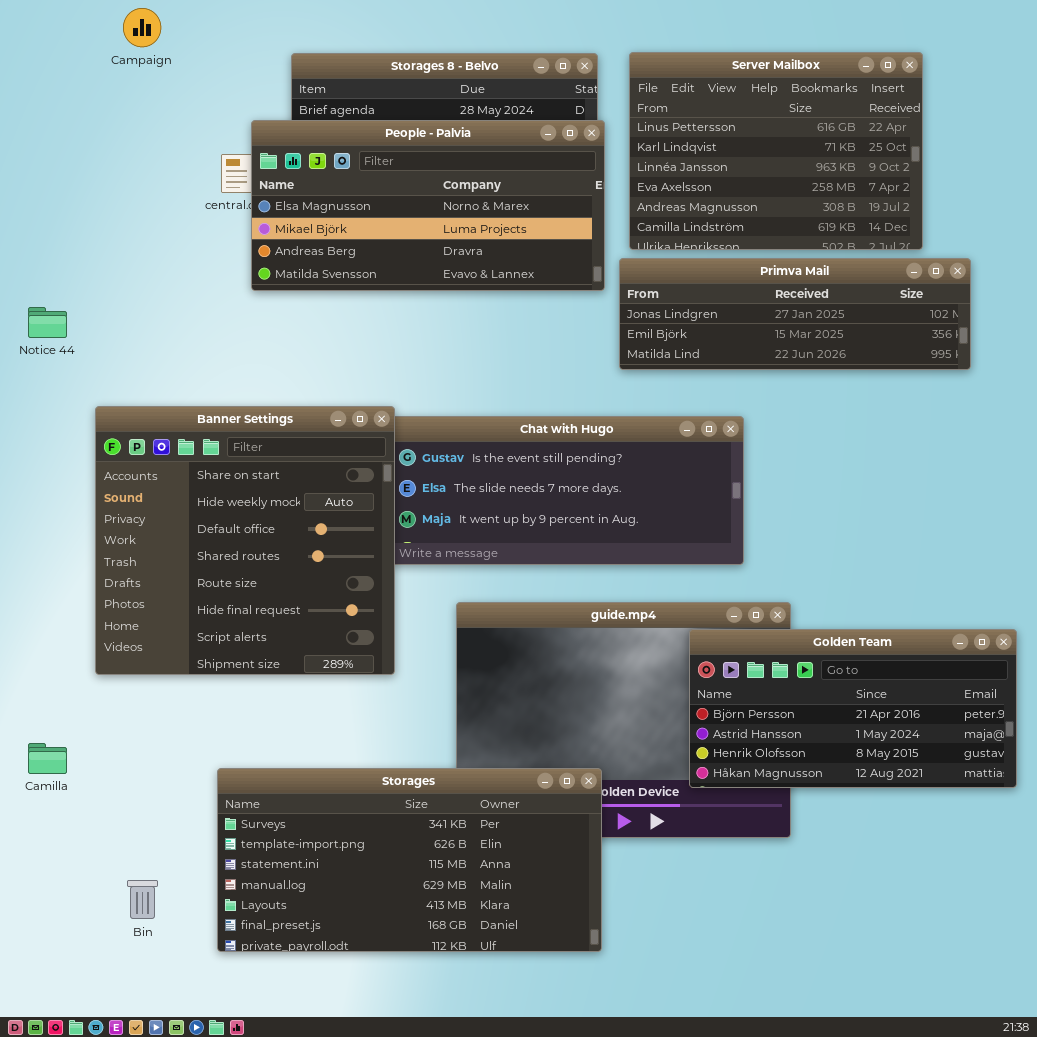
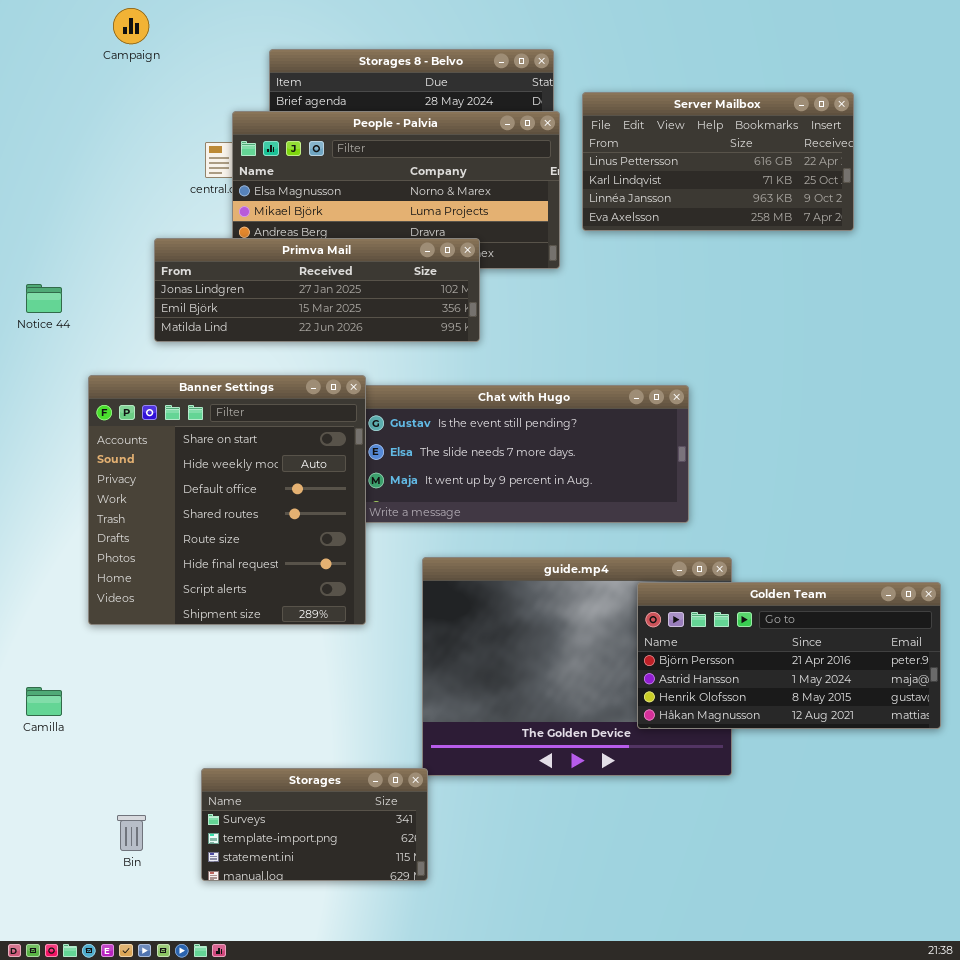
Server Mailbox: [629,52,923,250] -> [582,92,854,231], resized
Primva Mail: [619,258,971,370] -> [154,238,480,342], moved
Storages: [217,768,602,952] -> [201,768,428,881], resized

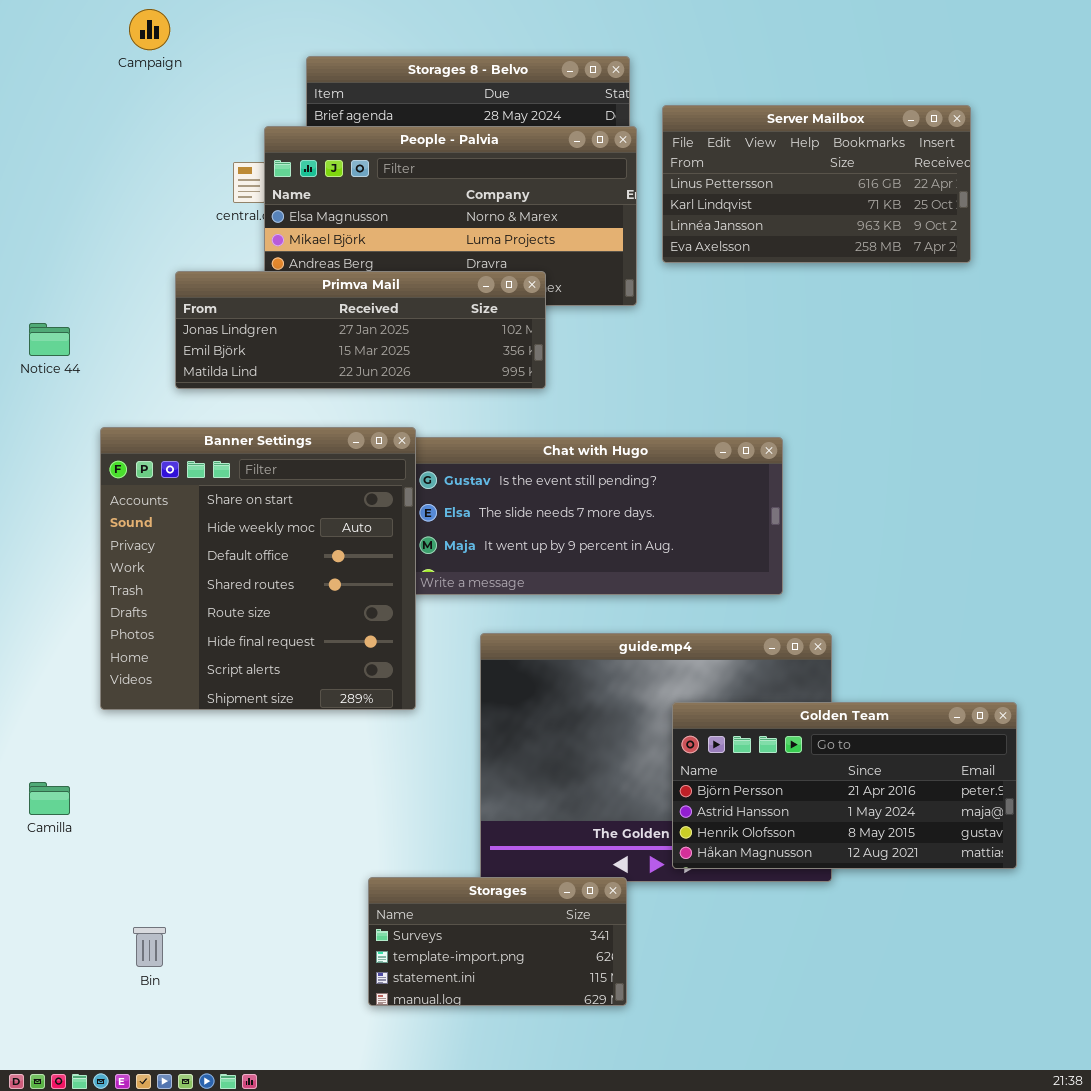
Golden Team: [637,582,941,729] -> [672,702,1017,869], moved
Storages: [201,768,428,881] -> [368,877,627,1006], moved

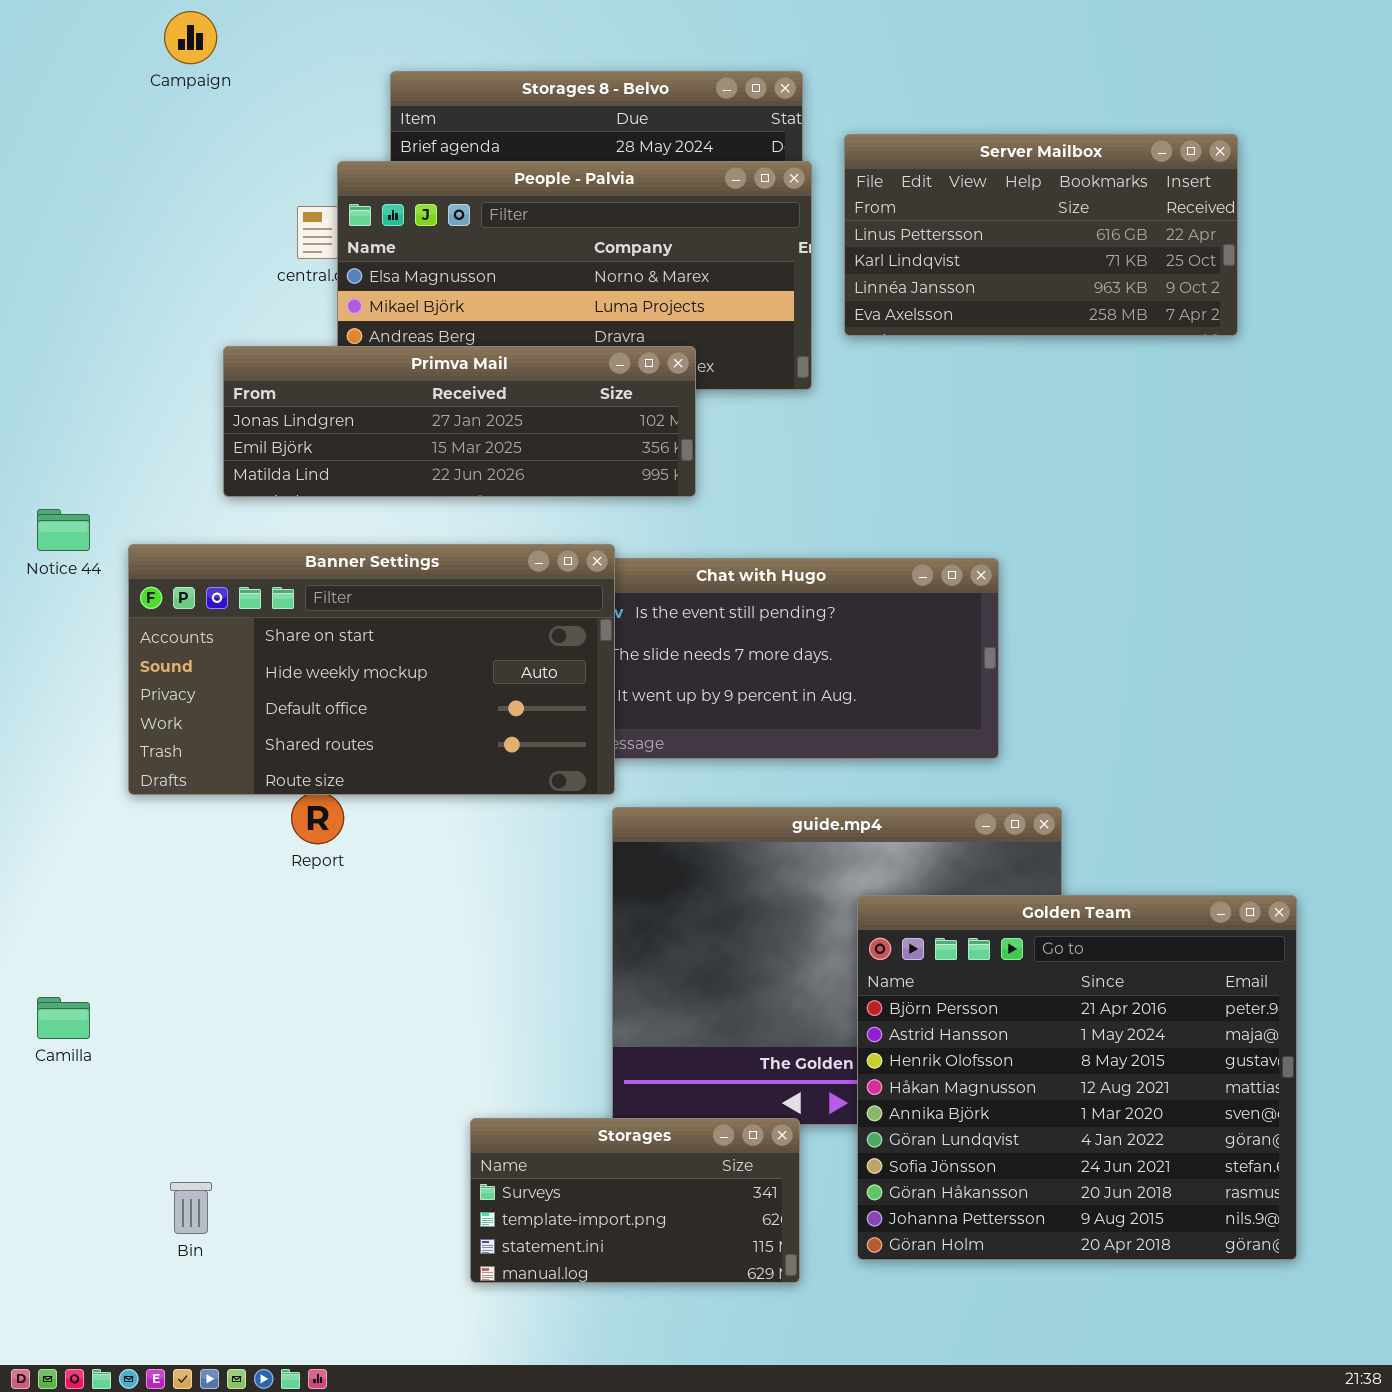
Notice 44: [29,323,70,356] -> [37,509,90,551], moved
Banner Settings: [100,427,416,710] -> [128,544,615,795], resized
Golden Team: [672,702,1017,869] -> [857,895,1297,1260], resized

